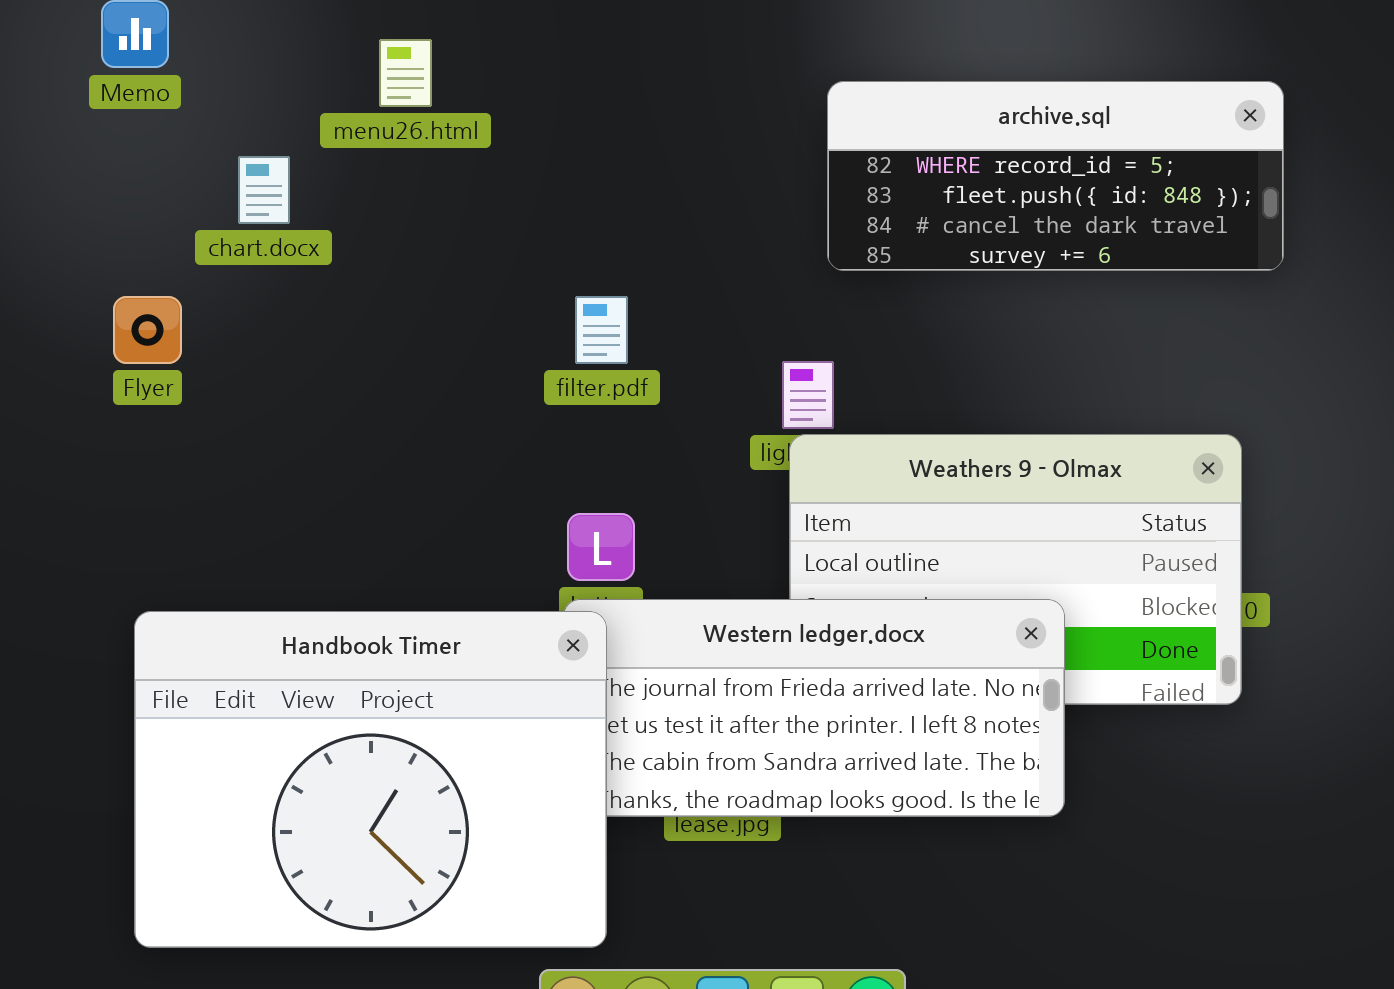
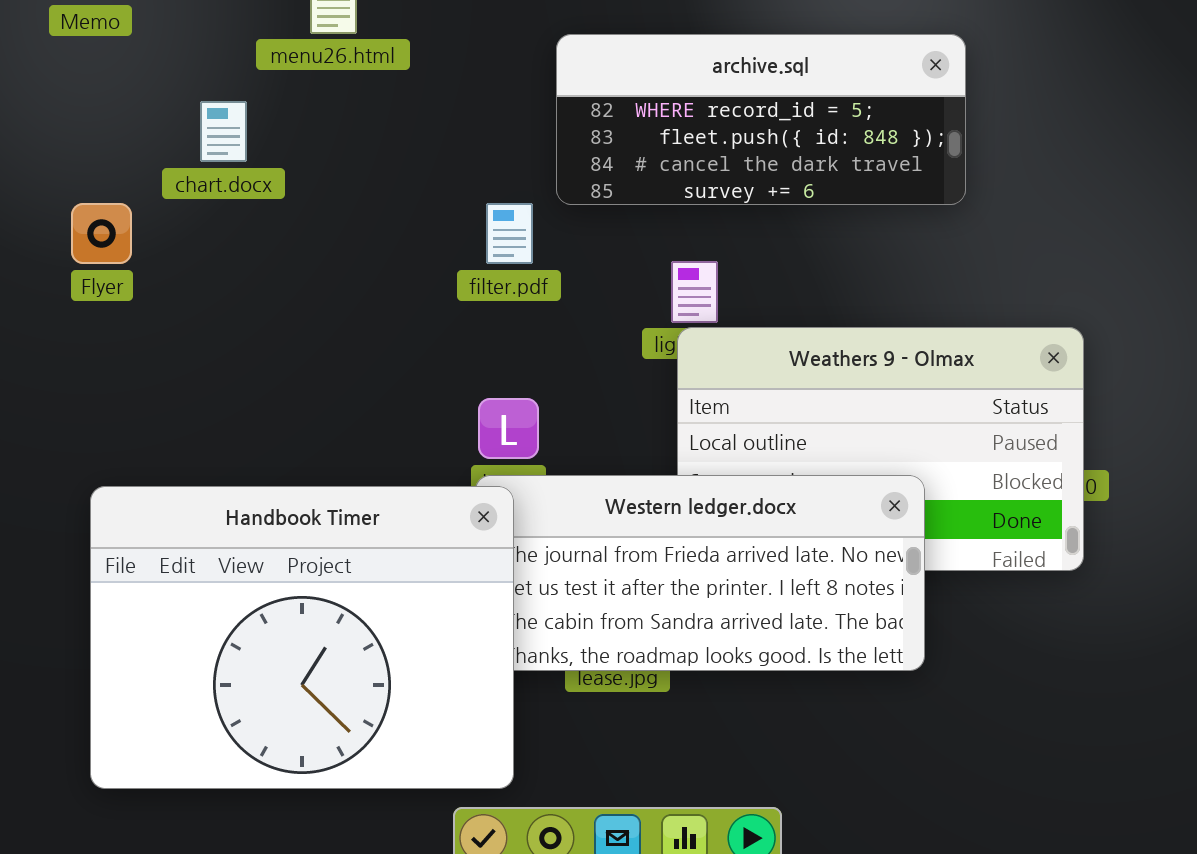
archive.sql: [827,81,1284,271] -> [556,34,966,205], moved
chart.docx: [238,156,290,224] -> [200,101,247,162], moved

